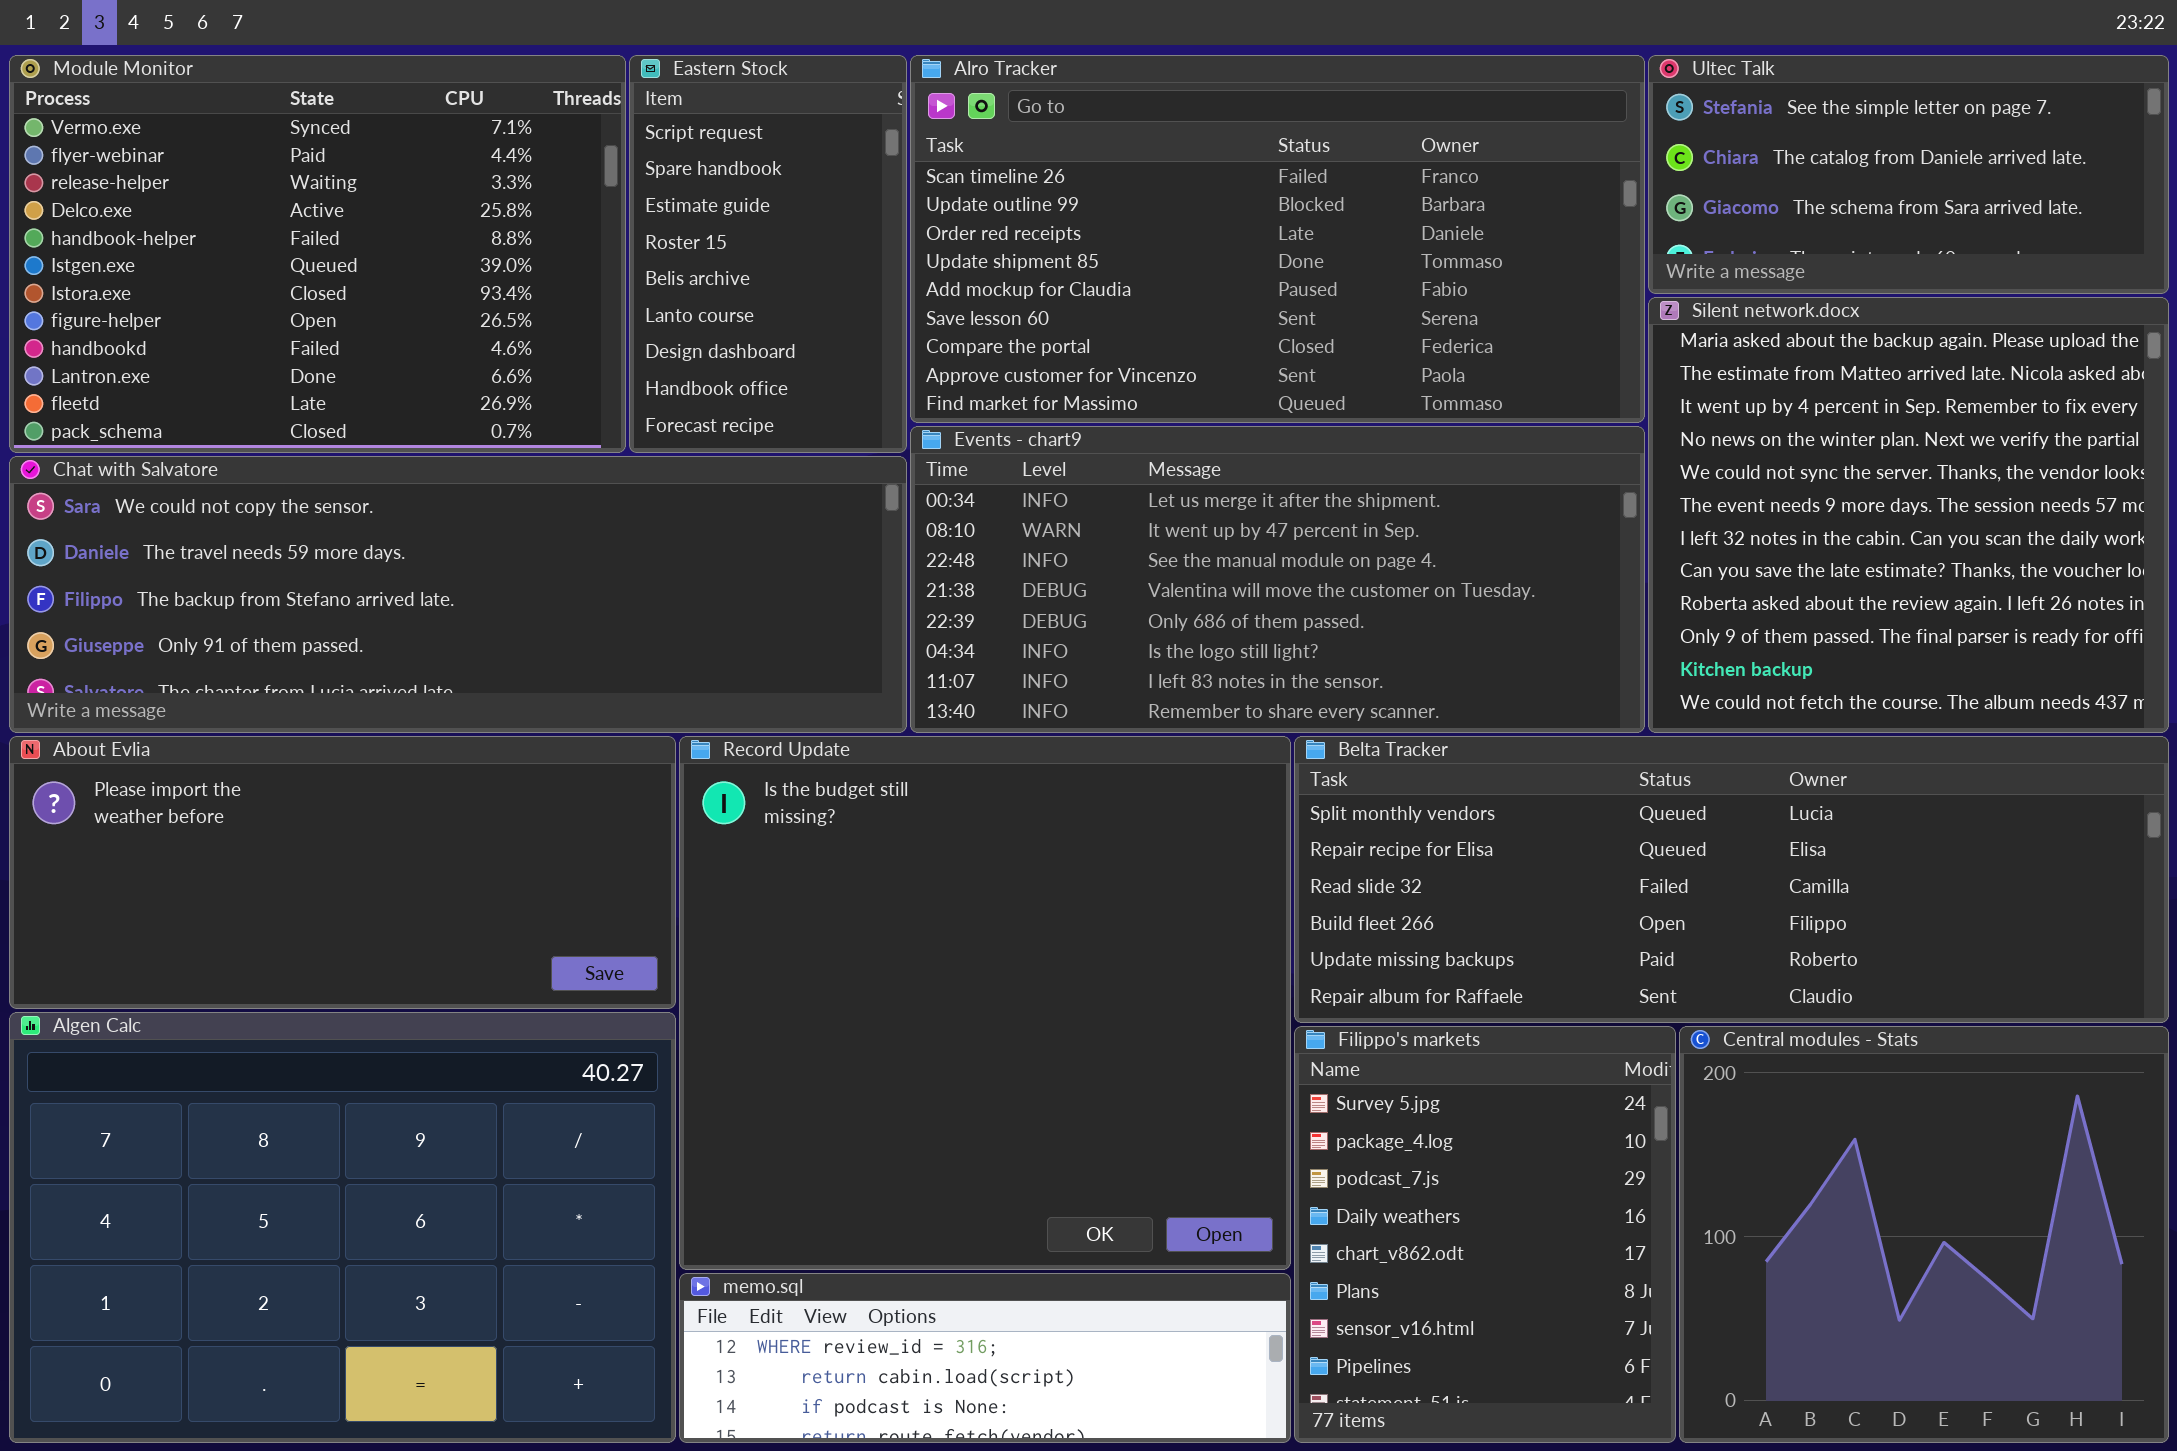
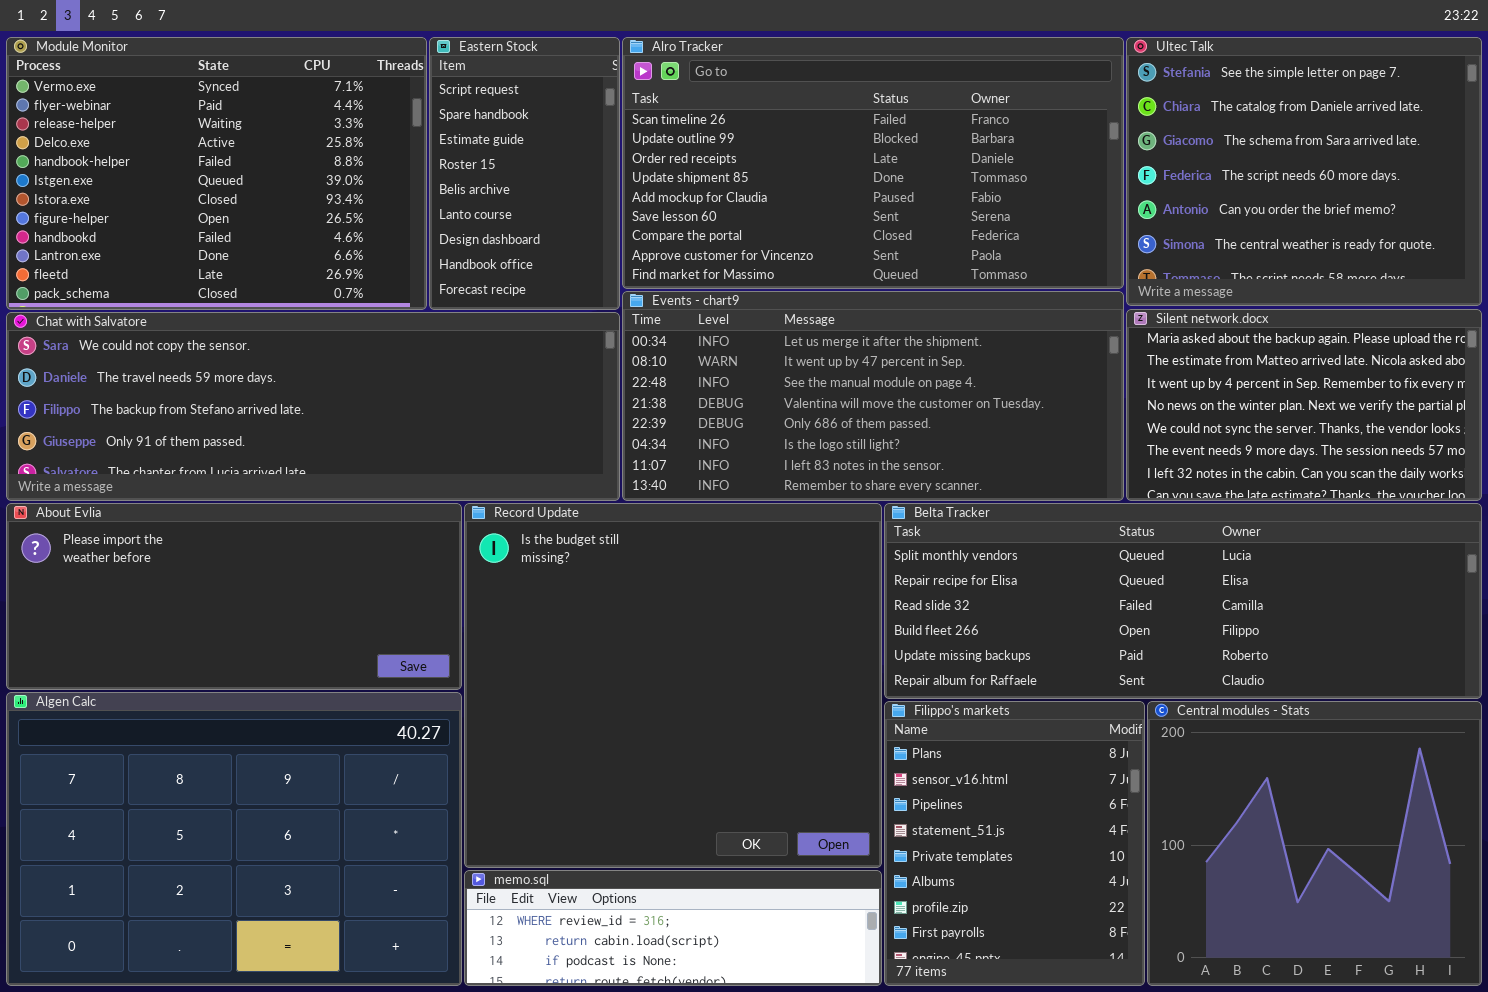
Ultec Talk: [1648,55,2169,294] -> [1126,37,1482,306], resized
Silent network.docx: [1648,297,2169,733] -> [1126,309,1482,501], resized
Filippo's markets: [1294,1026,1676,1443] -> [884,701,1145,986], scrolled down 5 rows

